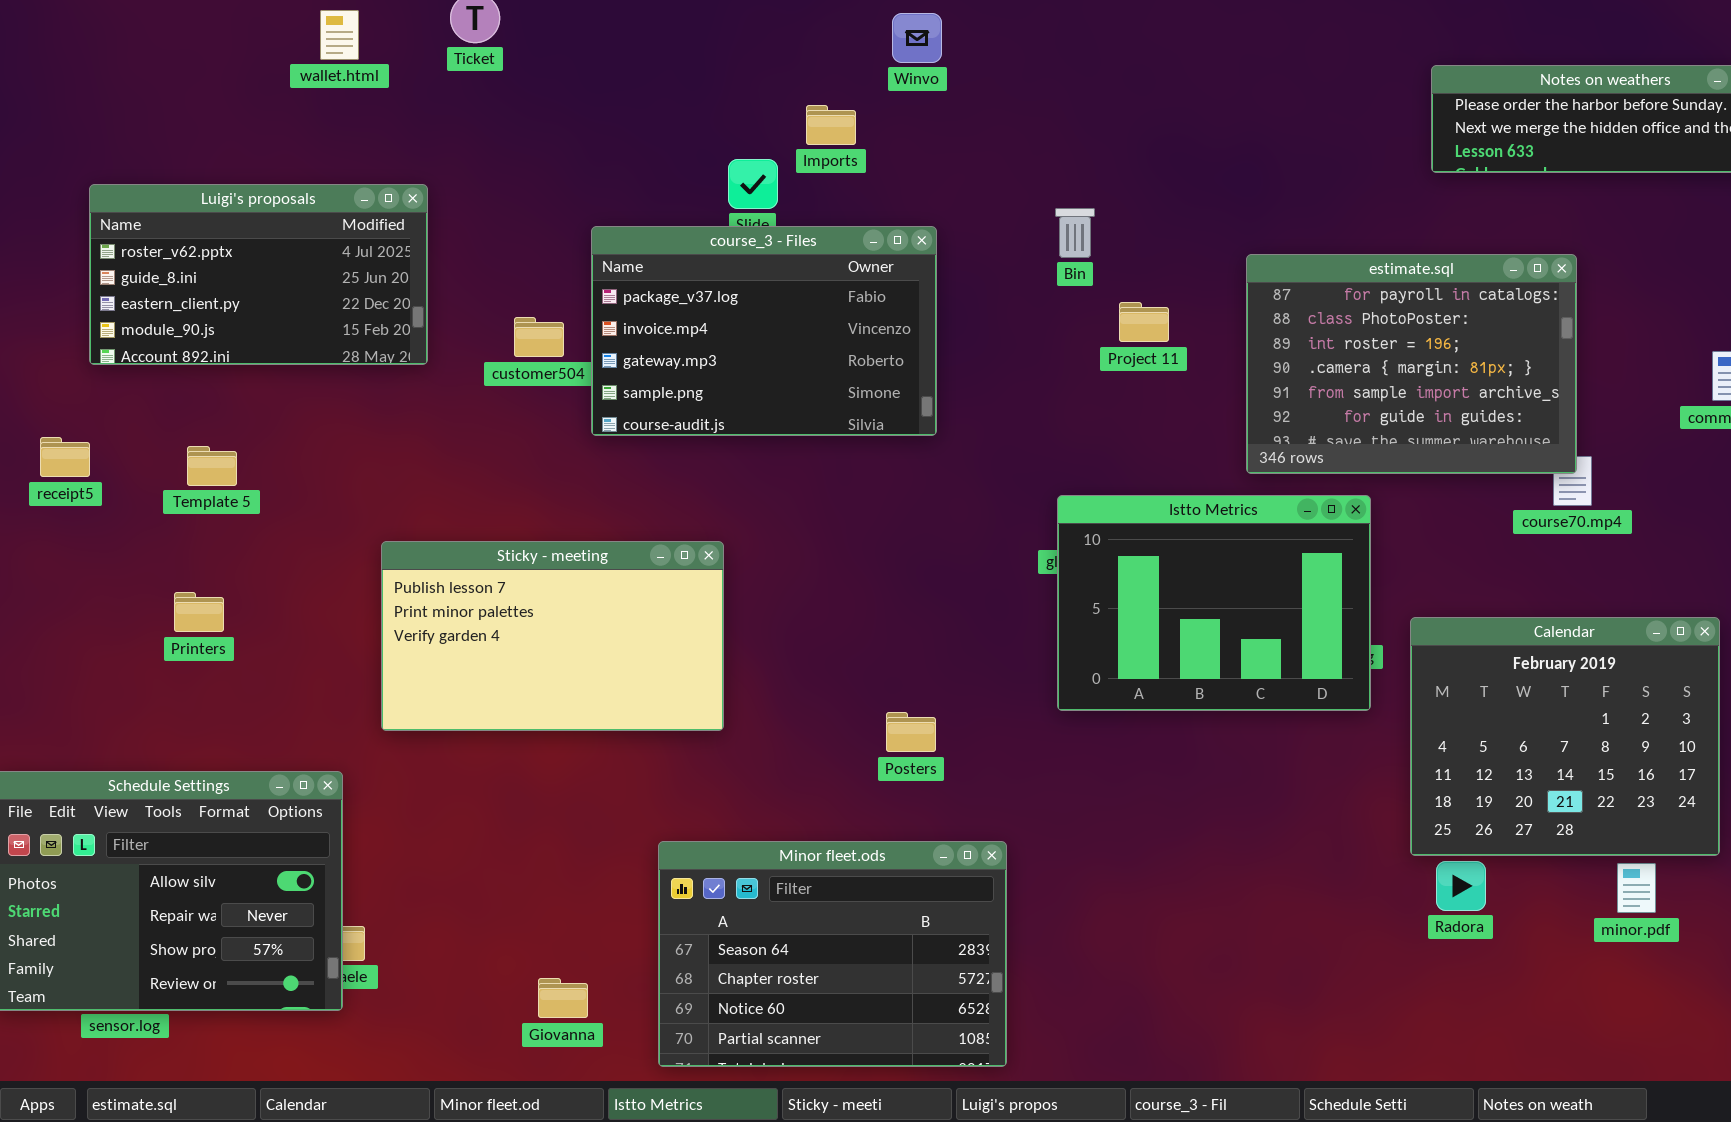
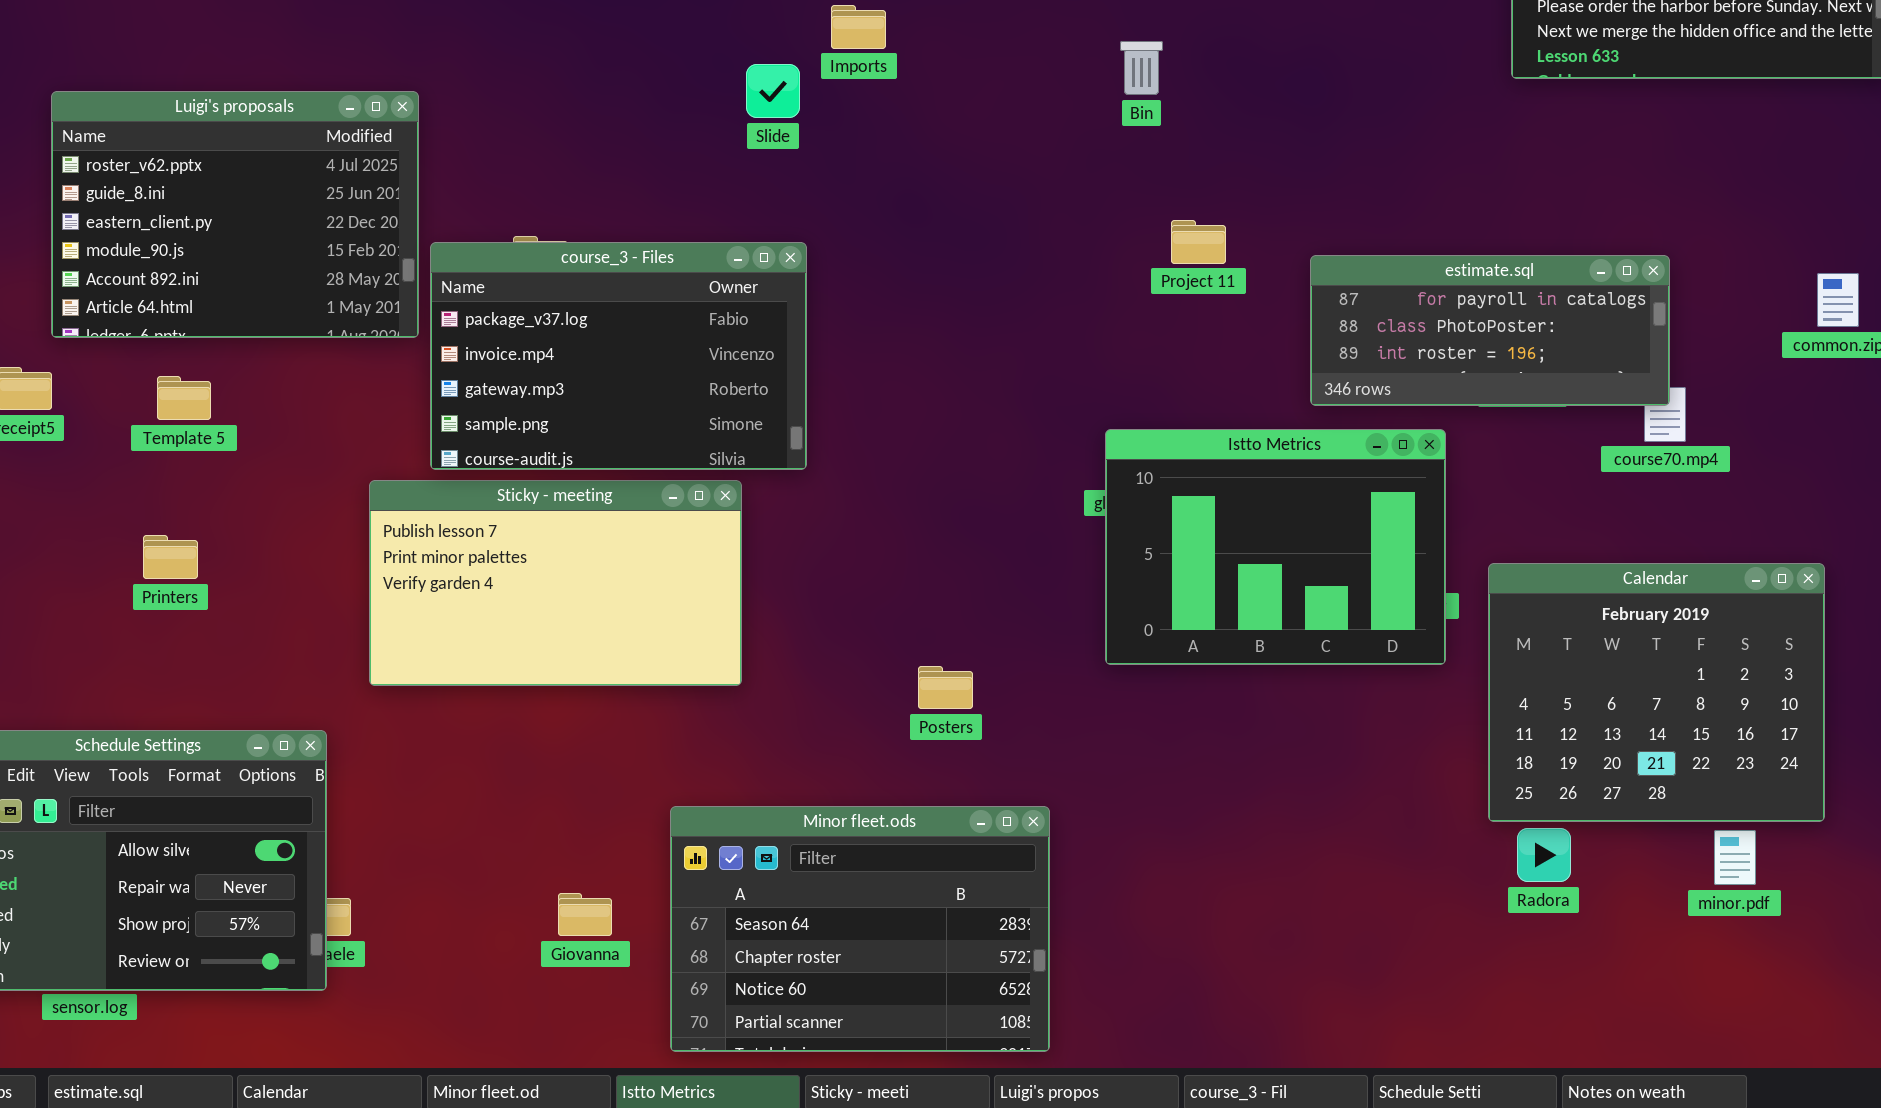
Luigi's proposals: [89,184,428,365] -> [51,91,419,338], resized
Bin: [1055,208,1095,258] -> [1120,41,1163,95], moved
course_3 - Files: [591,226,937,436] -> [430,242,807,470], moved
estimate.sql: [1246,254,1577,474] -> [1310,255,1670,406], resized
Giovanna: [538,978,588,1018] -> [558,893,612,936], moved

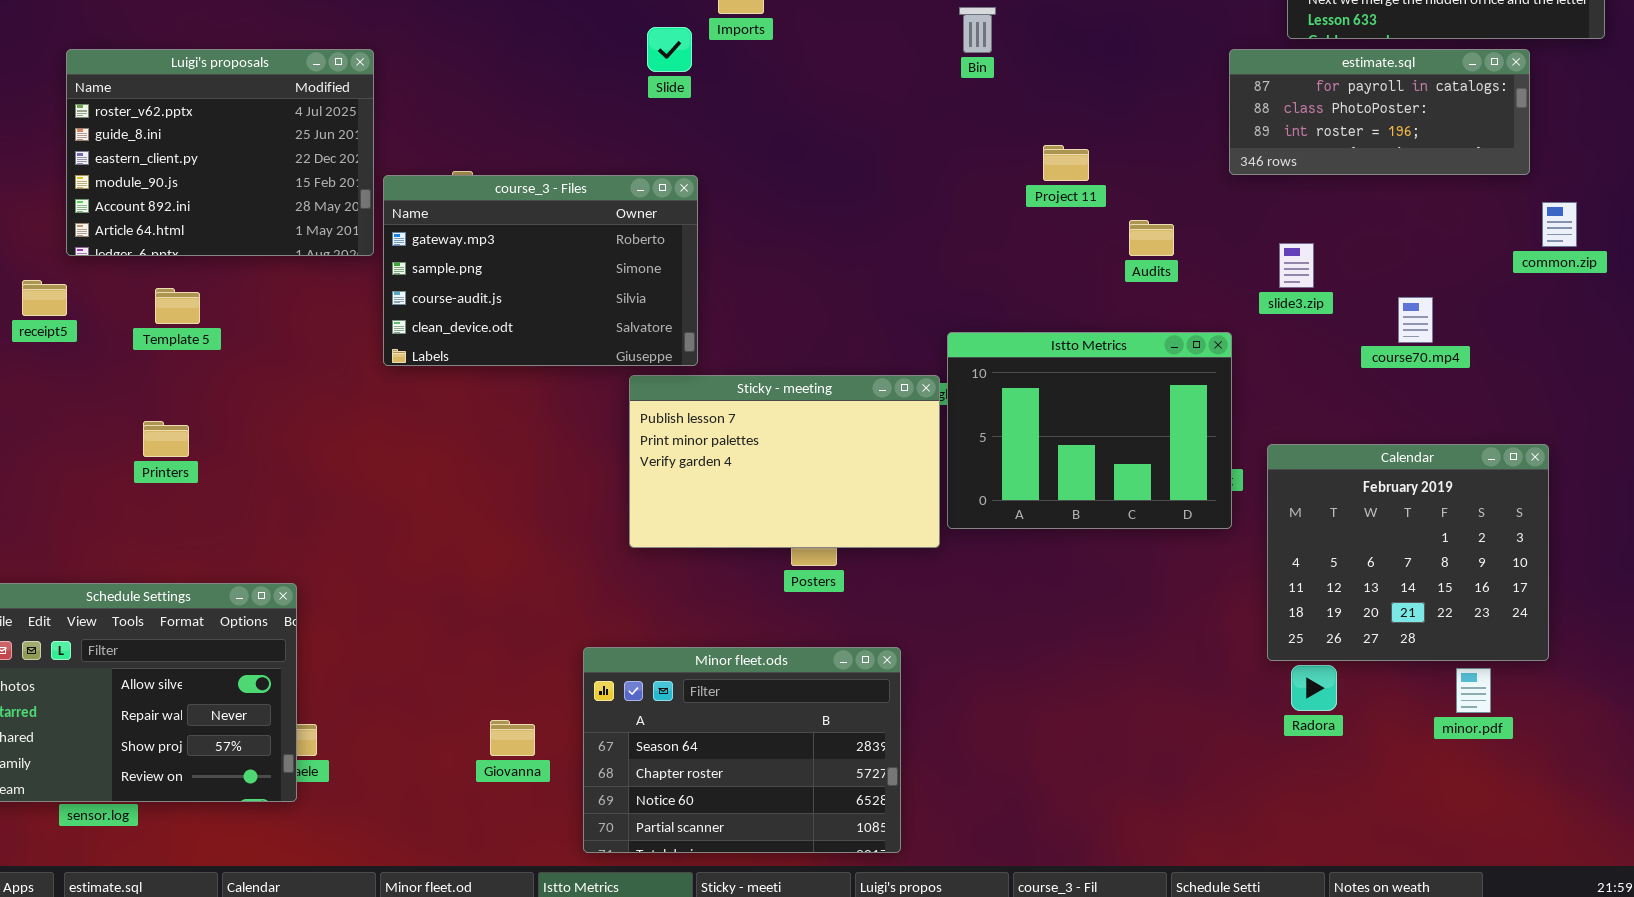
Project 11: [1171,220,1226,264] -> [1043,145,1089,181], moved
course_3 - Files: [430,242,807,470] -> [383,175,698,366], scrolled down 2 rows
estimate.sql: [1310,255,1670,406] -> [1229,49,1530,175], moved
Sticky - meeting: [369,480,742,686] -> [629,375,940,548], moved

